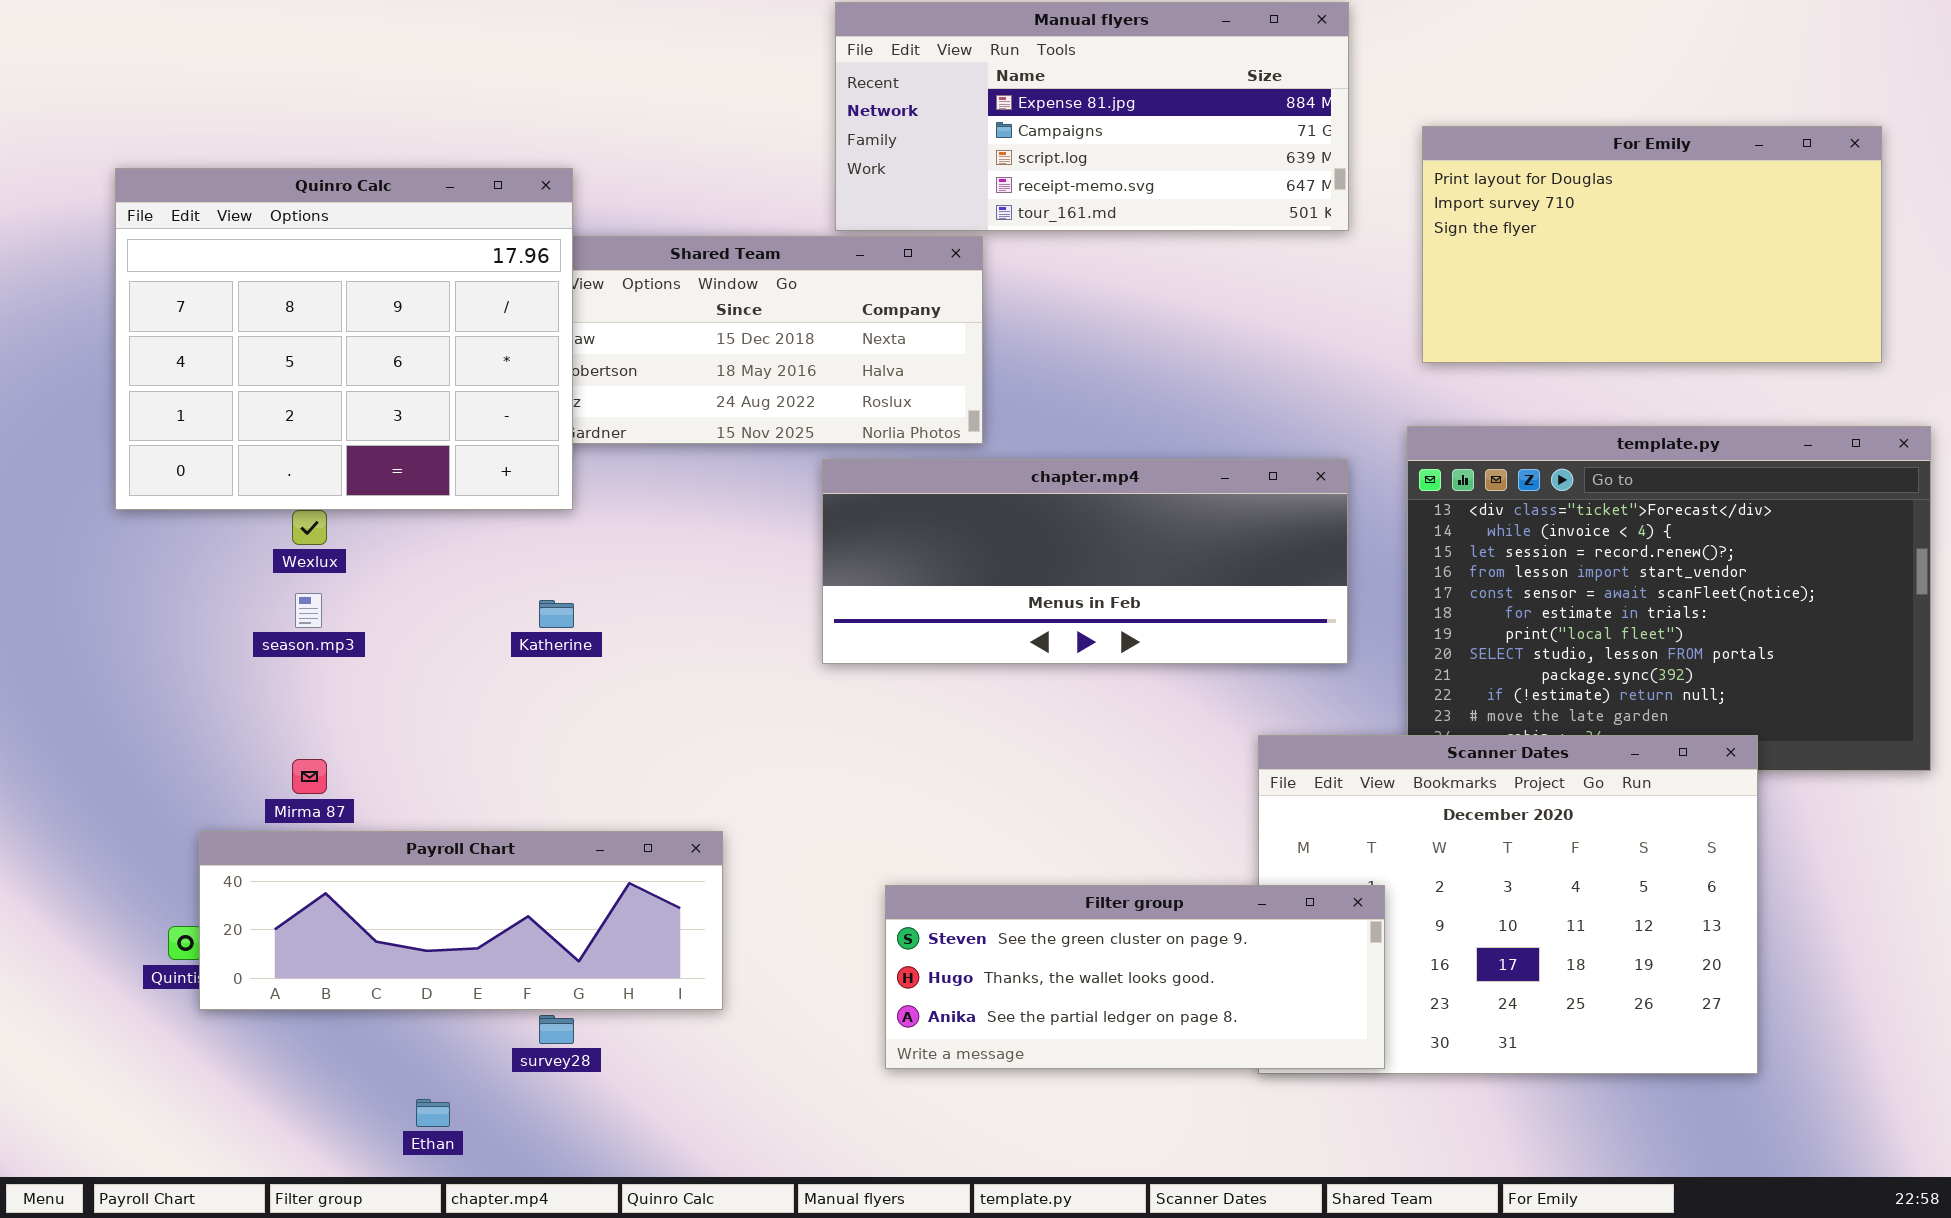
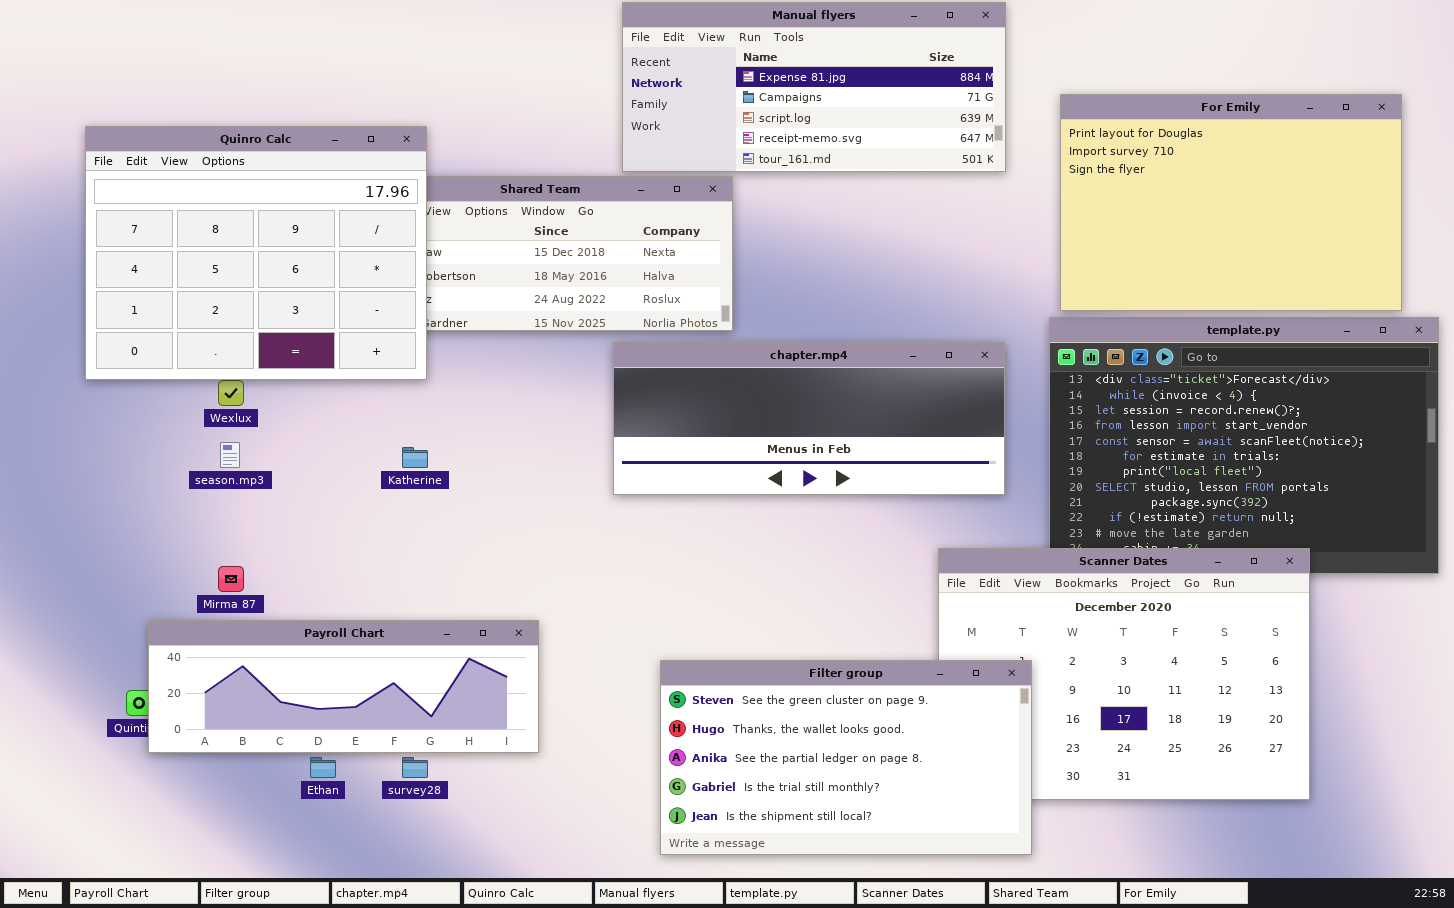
For Emily: [1422,126,1882,363] -> [1060,94,1402,311], resized
Filter group: [885,885,1385,1069] -> [660,660,1032,855], resized
Ethan: [416,1099,450,1127] -> [310,757,336,778], moved

